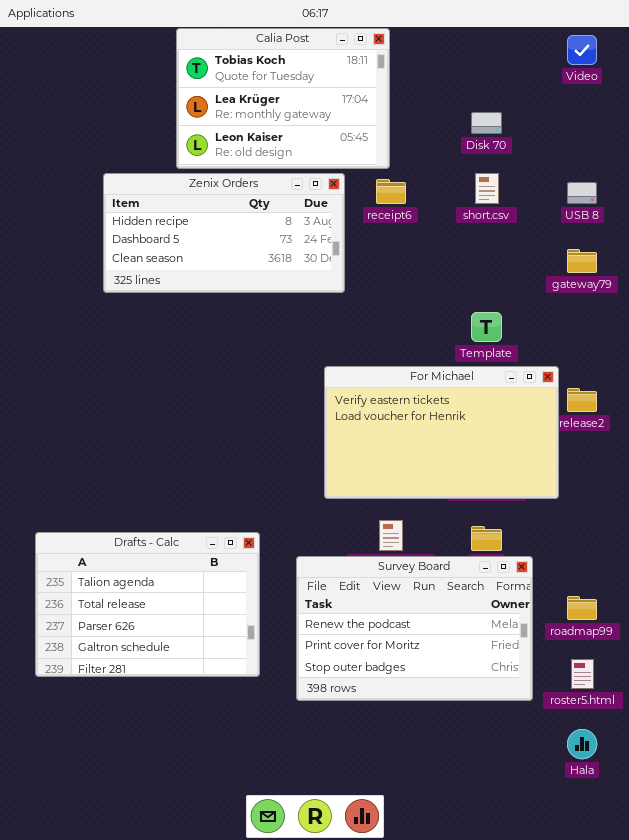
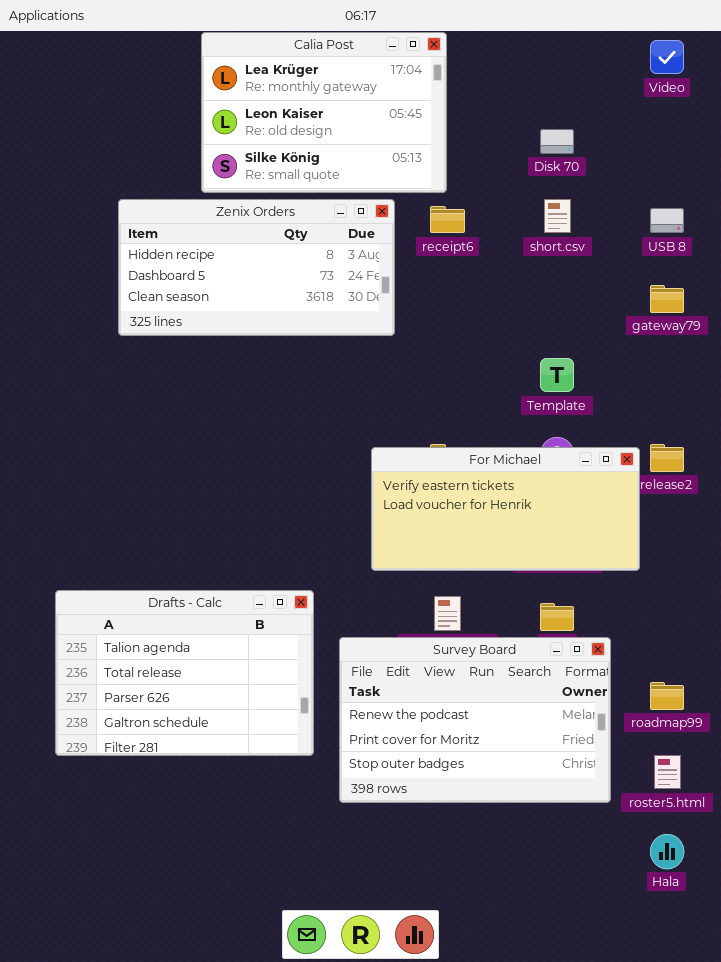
Calia Post: [176,28,390,169] -> [201,32,447,193], scrolled down 1 row
For Michael: [324,366,559,499] -> [371,447,640,571], resized
Drafts - Calc: [35,532,260,677] -> [55,590,314,756], moved

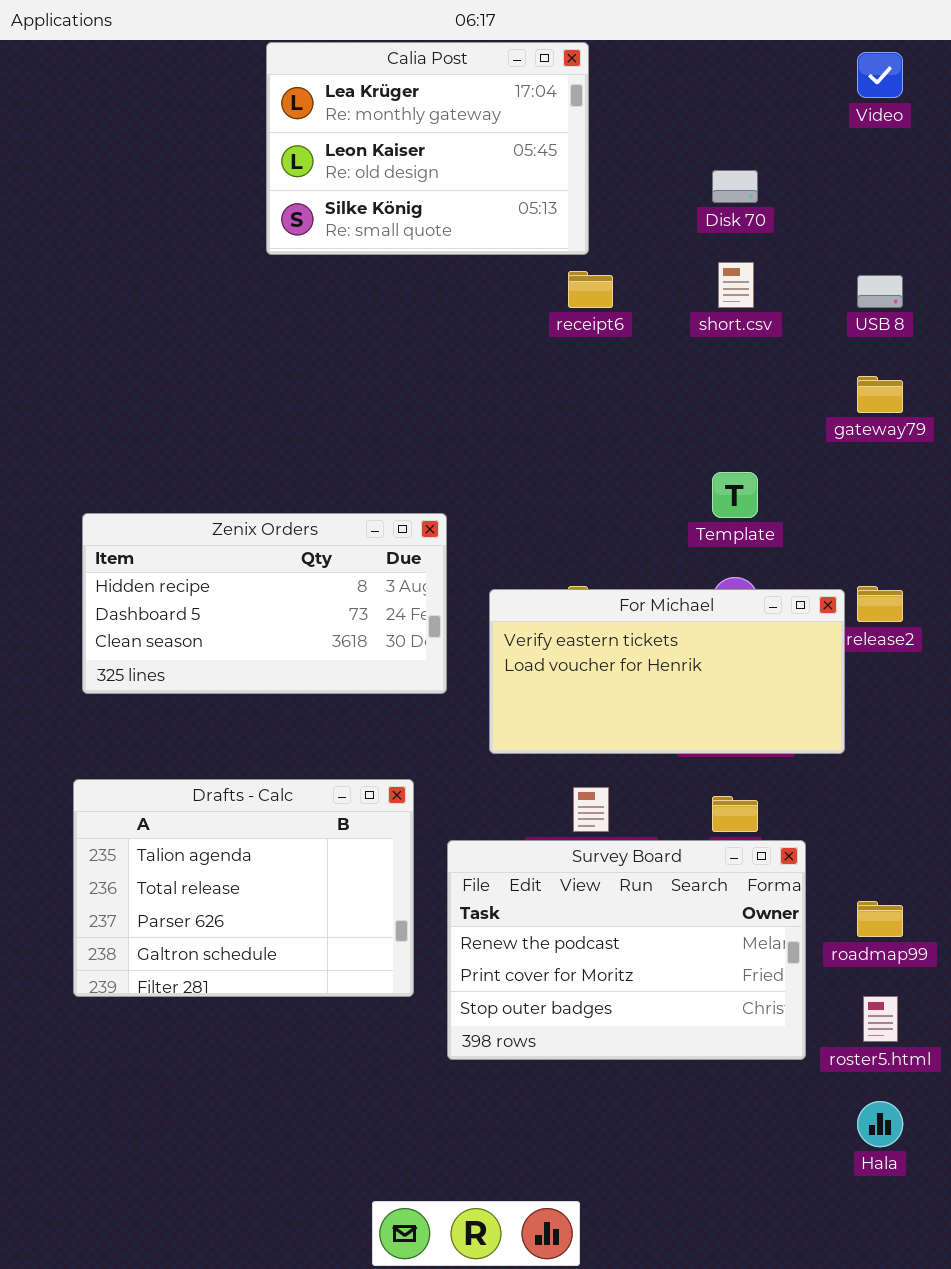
Zenix Orders: [118,199,395,336] -> [82,513,447,694], moved

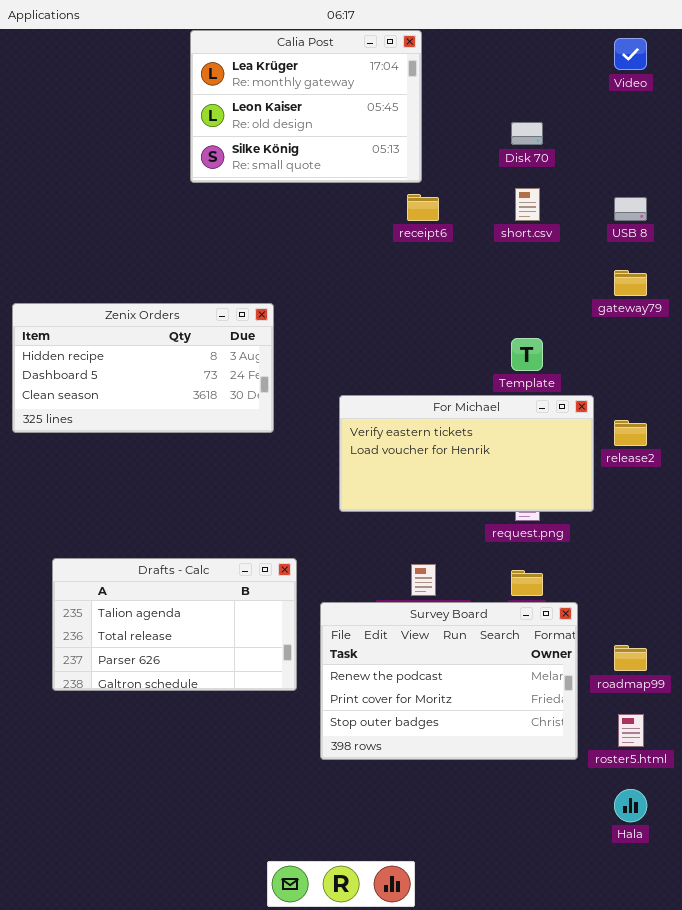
Zenix Orders: [82,513,447,694] -> [12,303,274,433], moved
For Michael: [489,589,845,754] -> [339,395,594,512], moved
Drafts - Calc: [73,779,414,997] -> [52,558,297,691], resized

